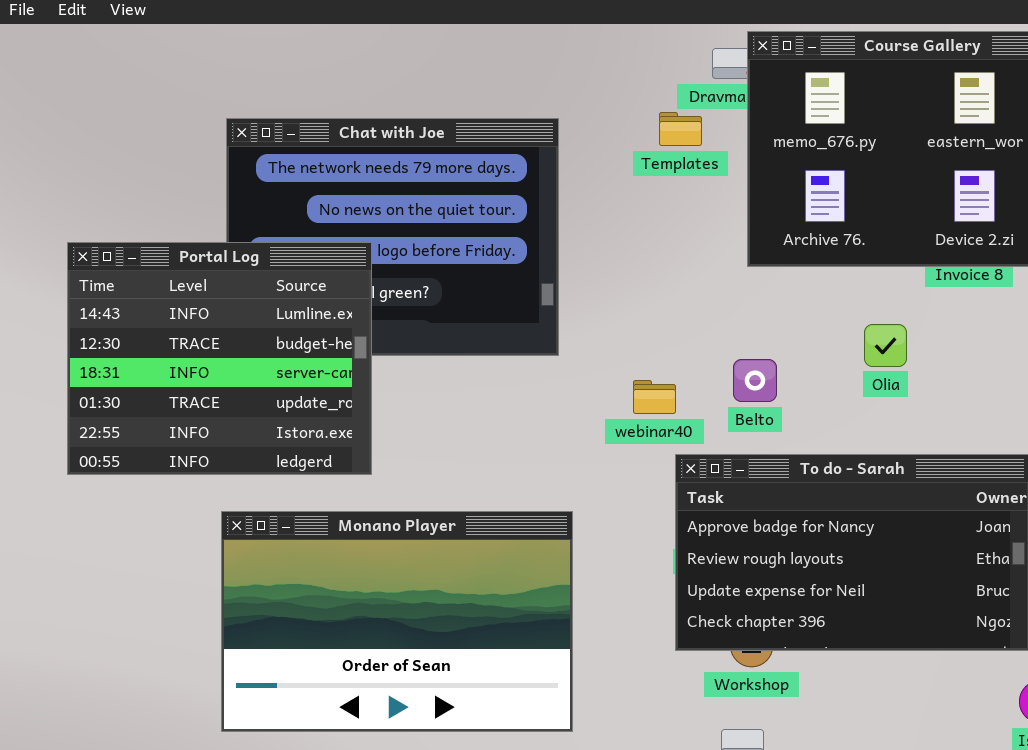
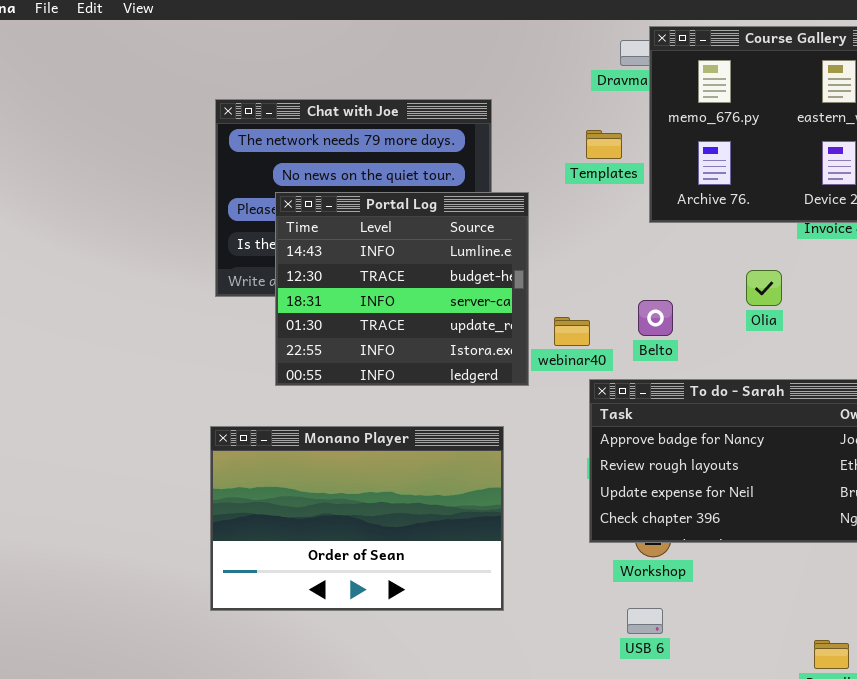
Templates: [659,112,702,146] -> [586,130,622,159], moved
Portal Log: [67,242,372,475] -> [275,192,529,386], moved

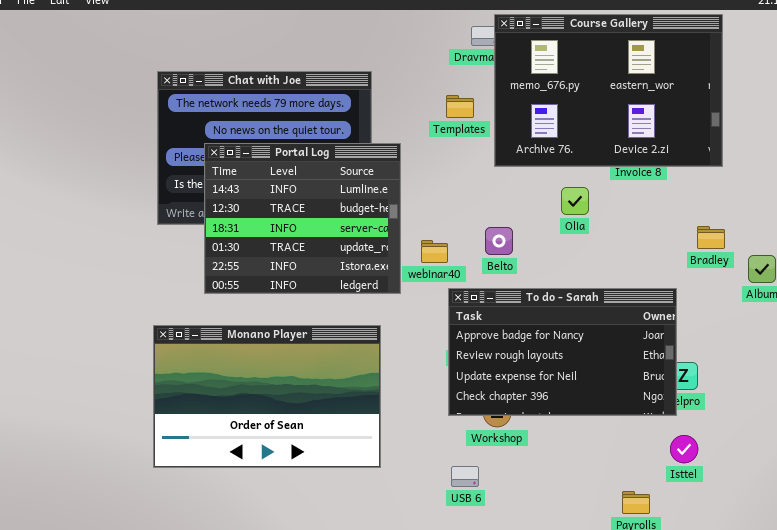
Olia: [746,270,782,306] -> [561,187,589,215], moved
USB 6: [627,608,663,634] -> [451,466,479,487], moved

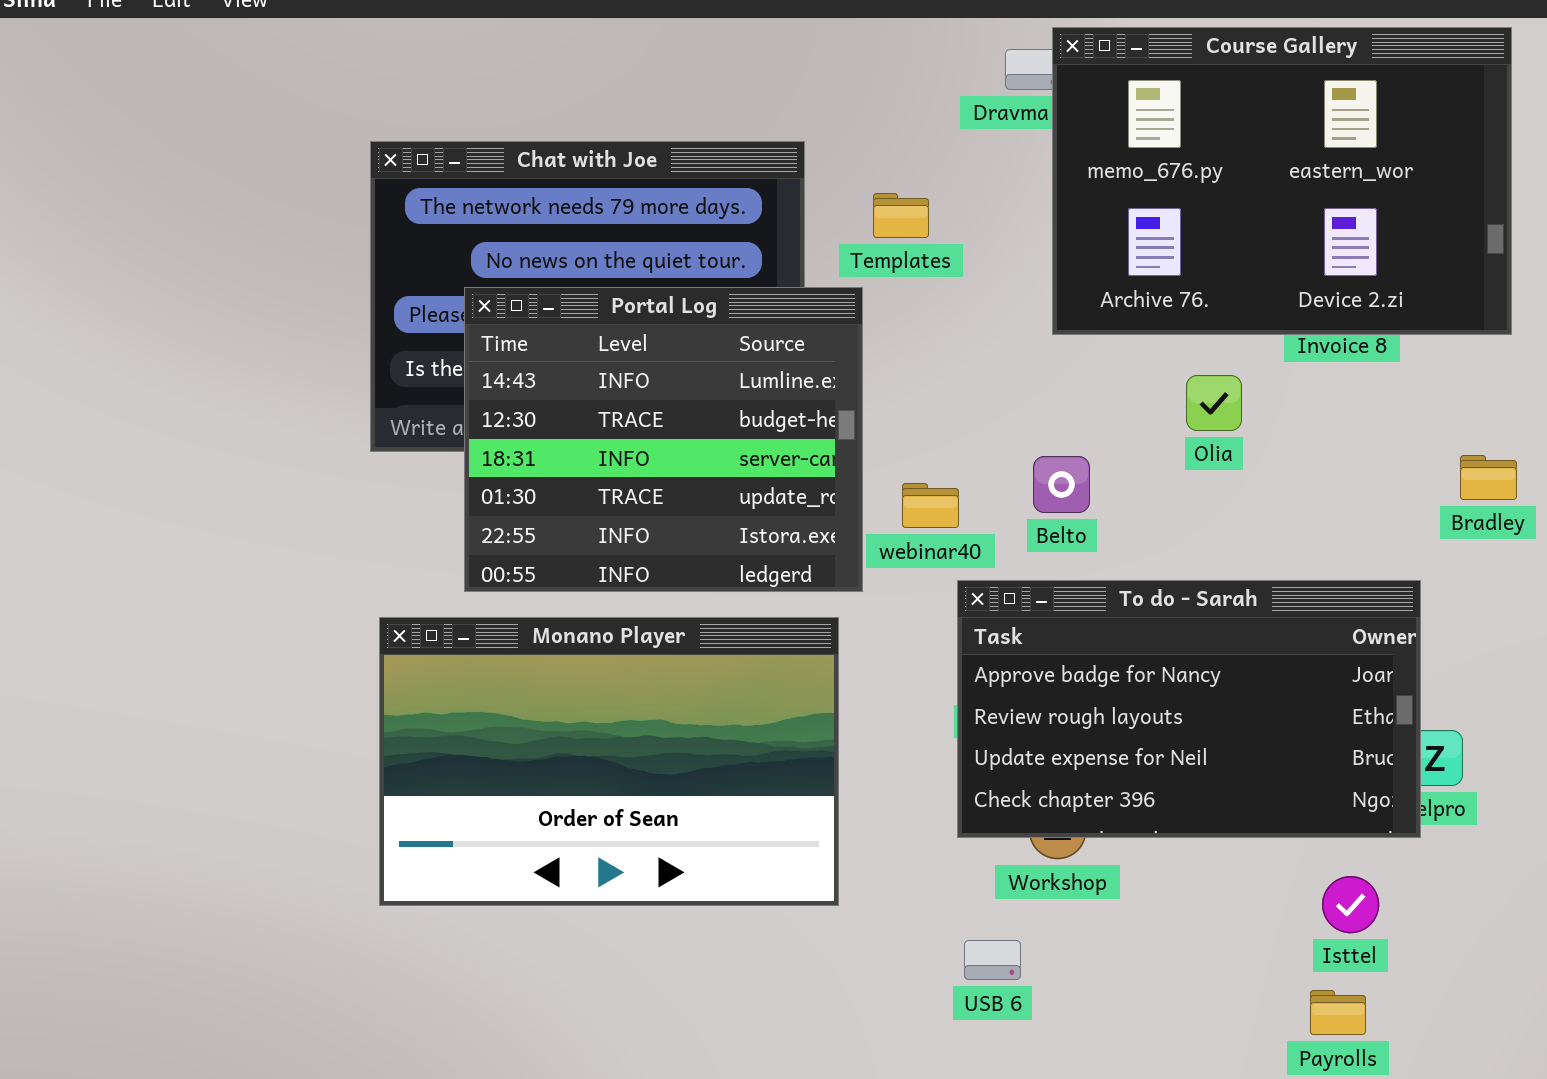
Templates: [446,95,474,118] -> [873,193,929,238], moved
Monano Player: [153,325,381,468] -> [379,617,839,906], moved
Isttel: [670,435,698,463] -> [1322,876,1379,933], moved

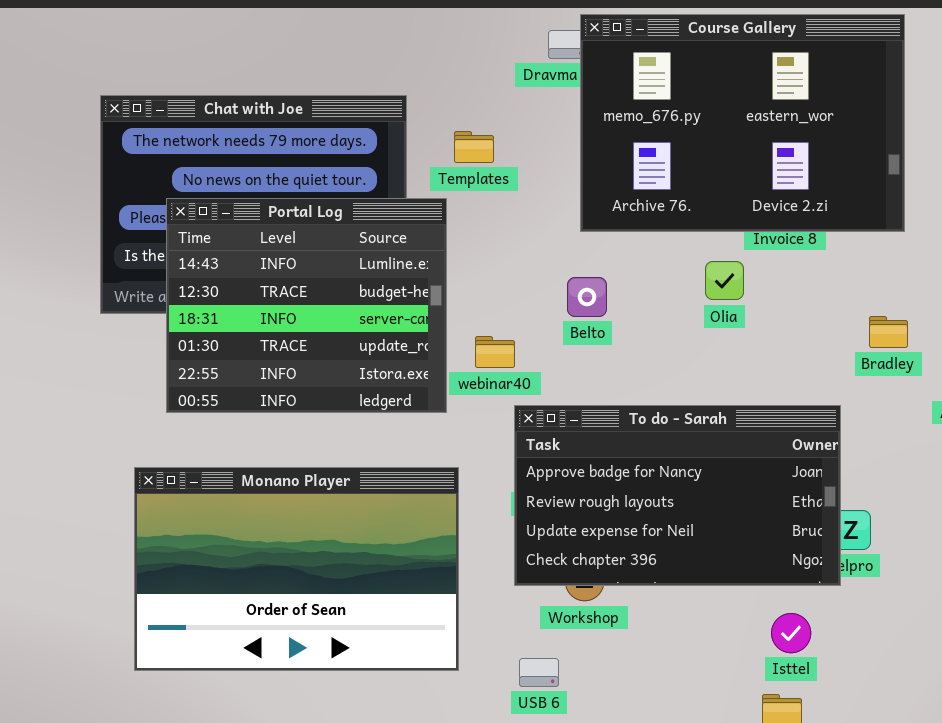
Olia: [1186,375,1242,431] -> [705,261,744,300], moved
Belto: [1033,456,1090,513] -> [567,277,607,317], moved
Monano Player: [379,617,839,906] -> [134,467,459,671], moved

